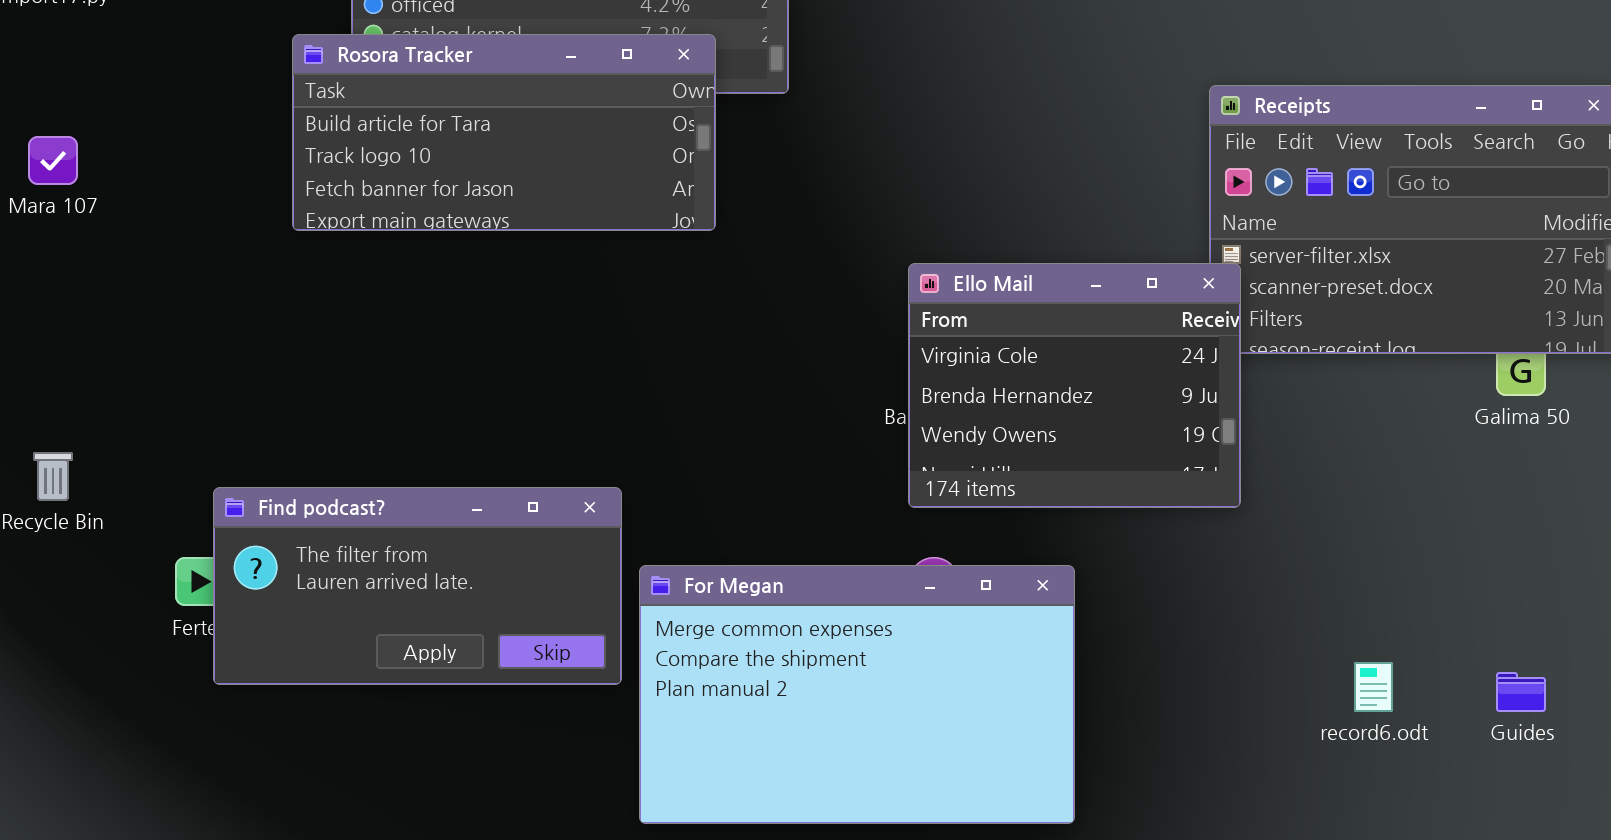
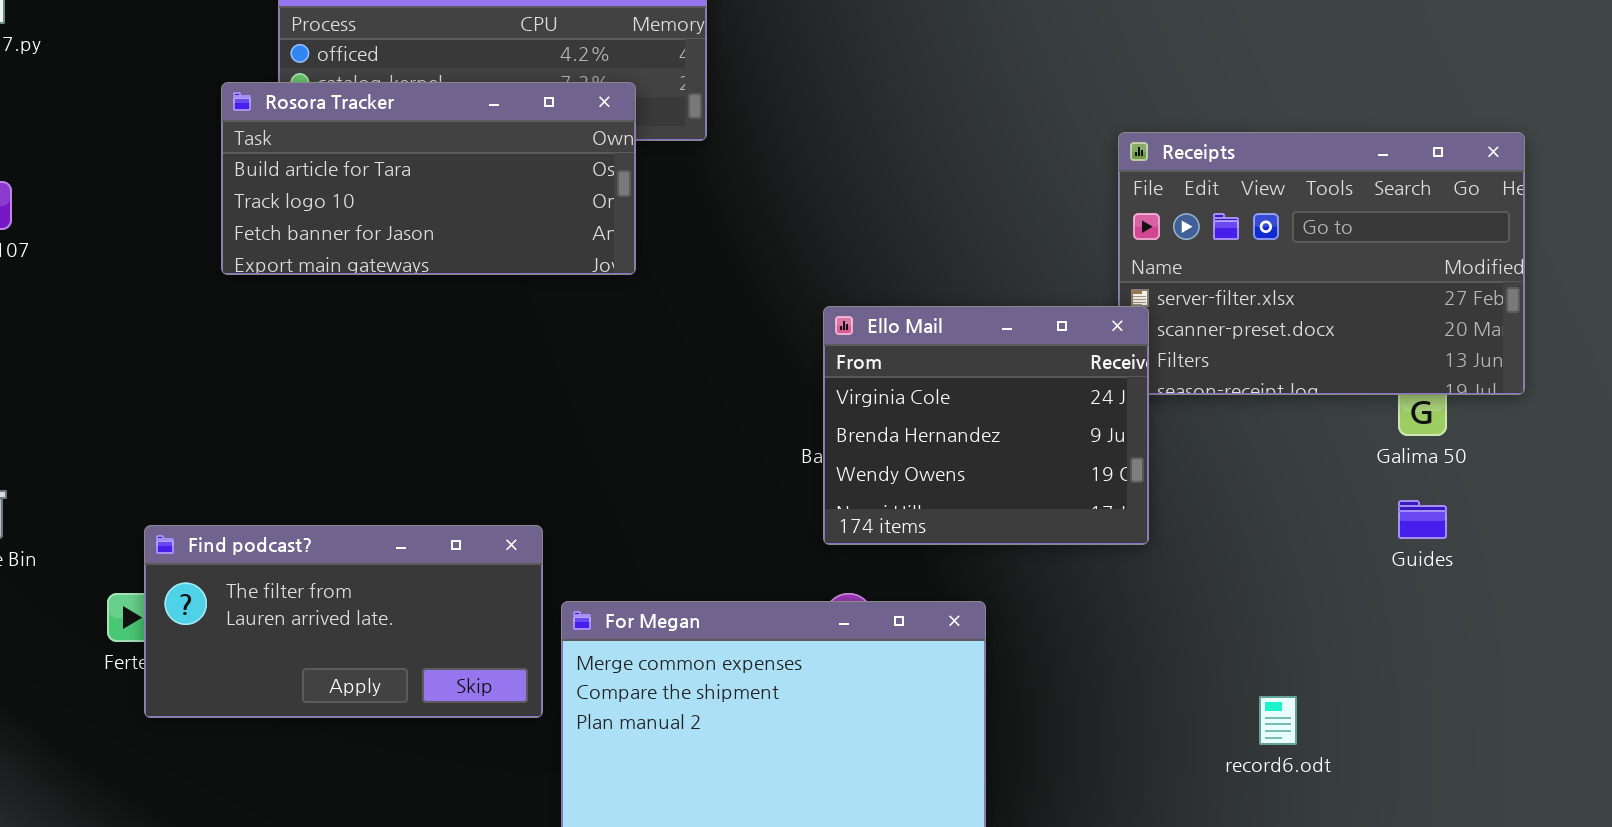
Guides: [1496,672,1546,712] -> [1398,500,1447,539], moved

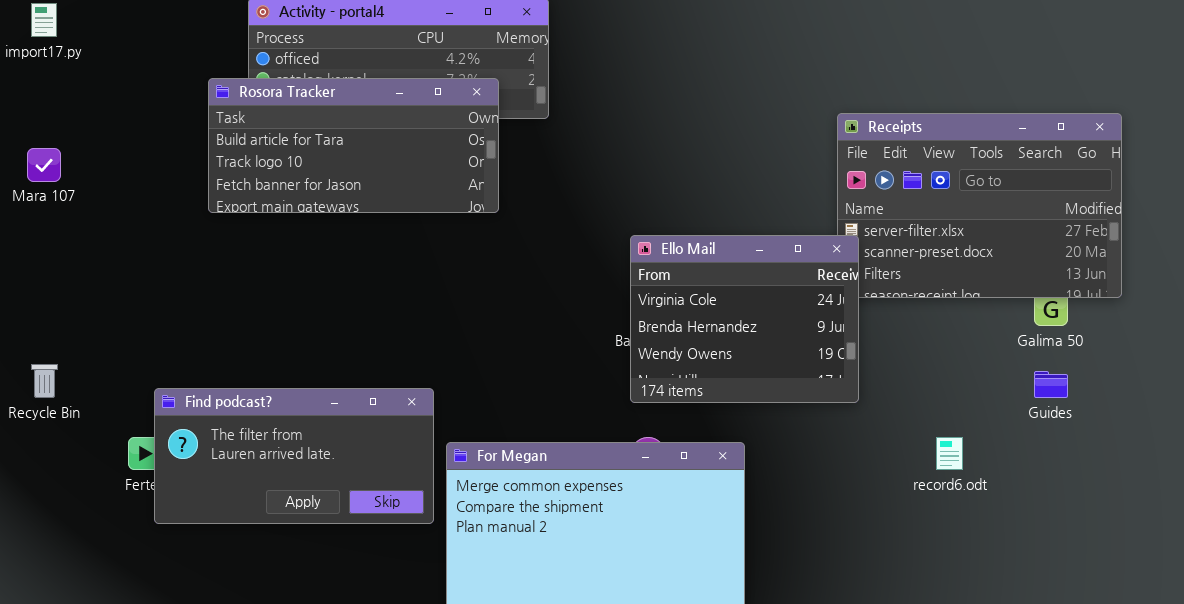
record6.odt: [1259,696,1297,745] -> [936,437,963,470], moved

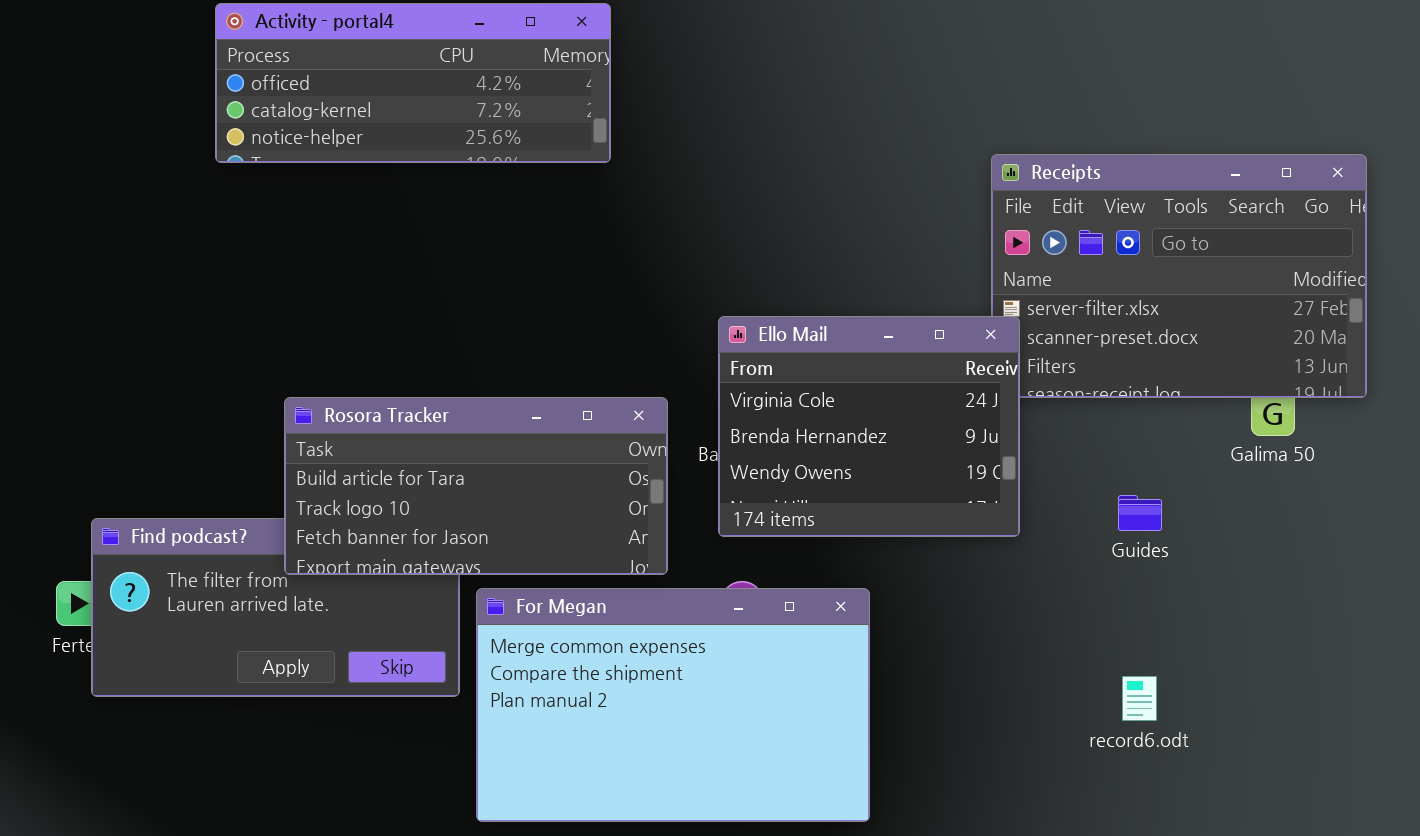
Rosora Tracker: [208,78,499,213] -> [284,397,668,575], moved
Guides: [1034,371,1068,398] -> [1118,495,1162,531], moved
record6.odt: [936,437,963,470] -> [1122,676,1157,721], moved

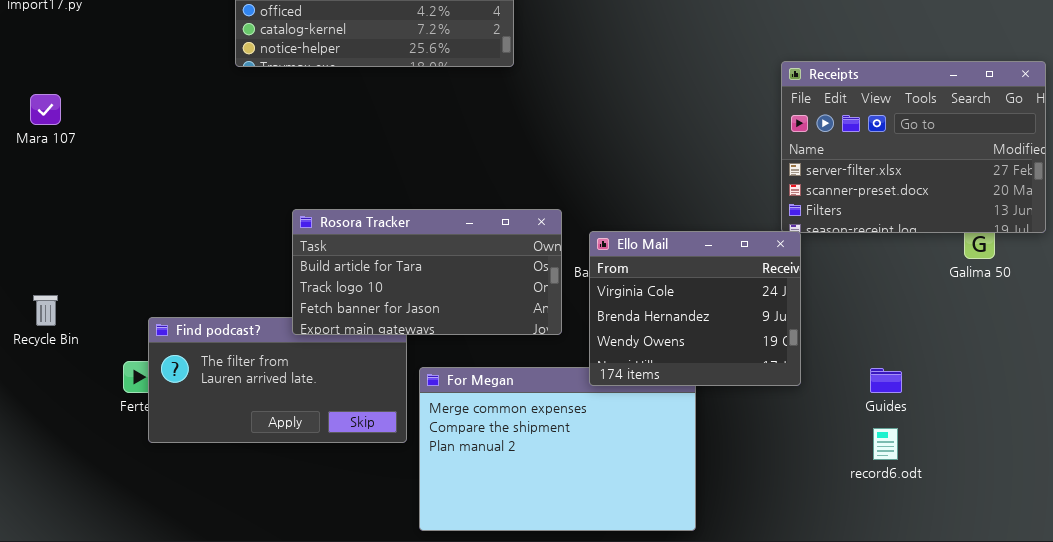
Ello Mail: [718,316,1020,537] -> [589,231,801,386], moved
Rosora Tracker: [284,397,668,575] -> [292,209,562,335], moved
Guides: [1118,495,1162,531] -> [870,368,902,393], moved

